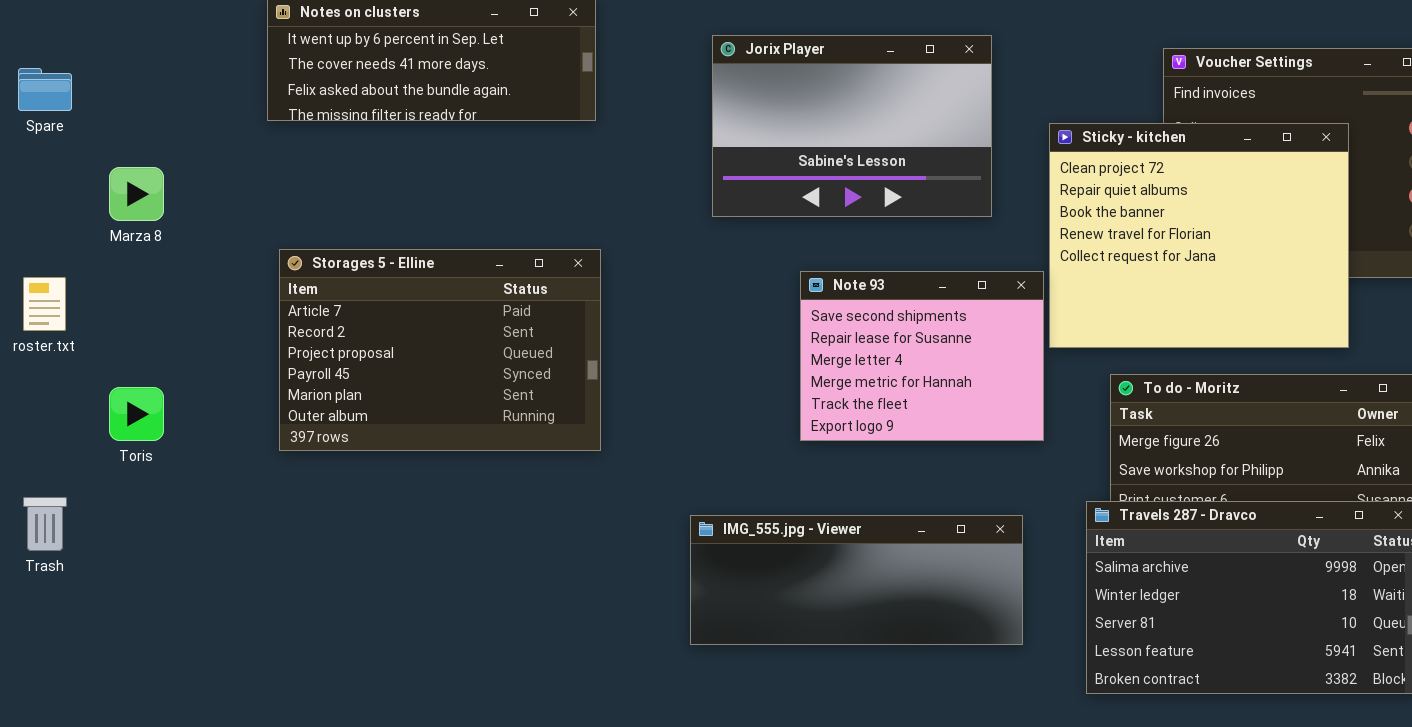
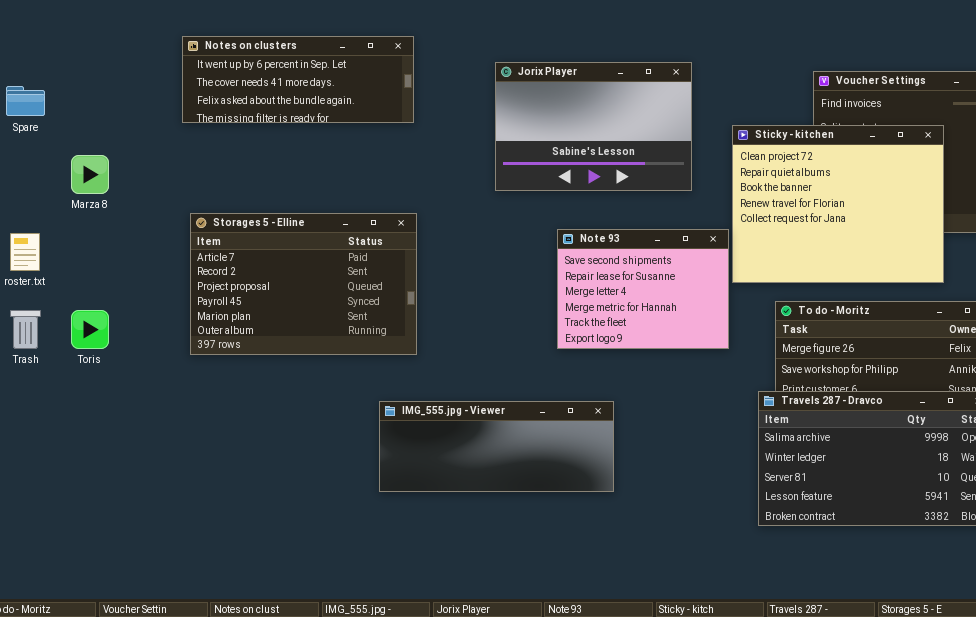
Trash: [23,497,67,551] -> [10,310,41,349], moved
IMG_555.jpg - Viewer: [690,515,1023,645] -> [379,401,614,492], moved

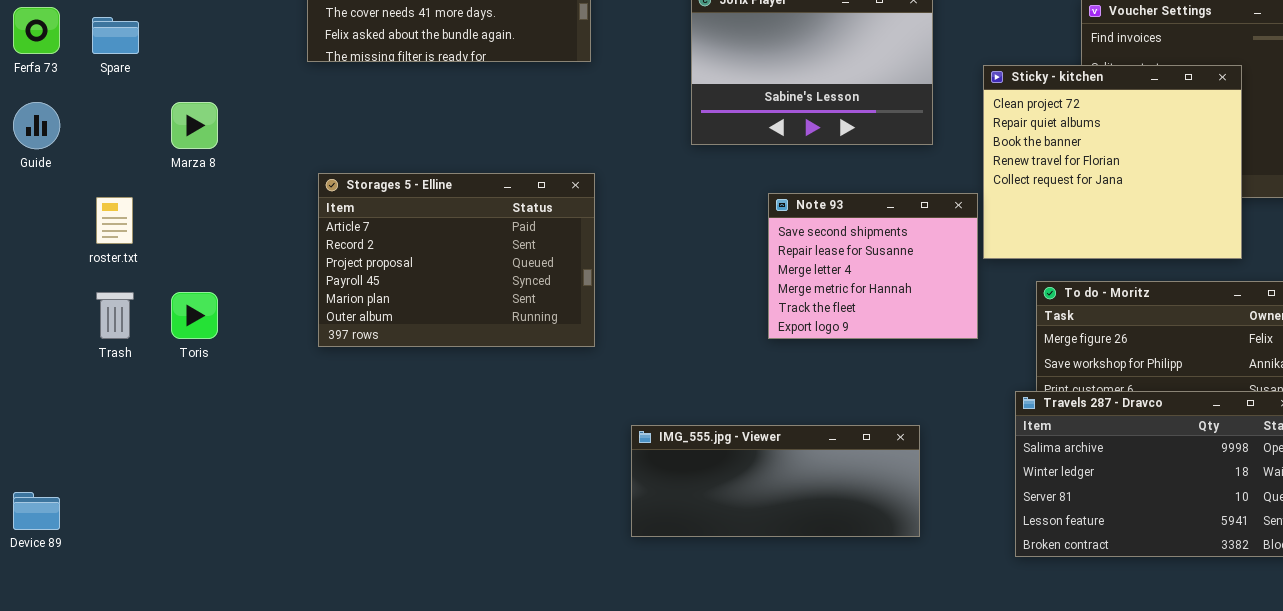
IMG_555.jpg - Viewer: [379,401,614,492] -> [631,425,920,537], moved

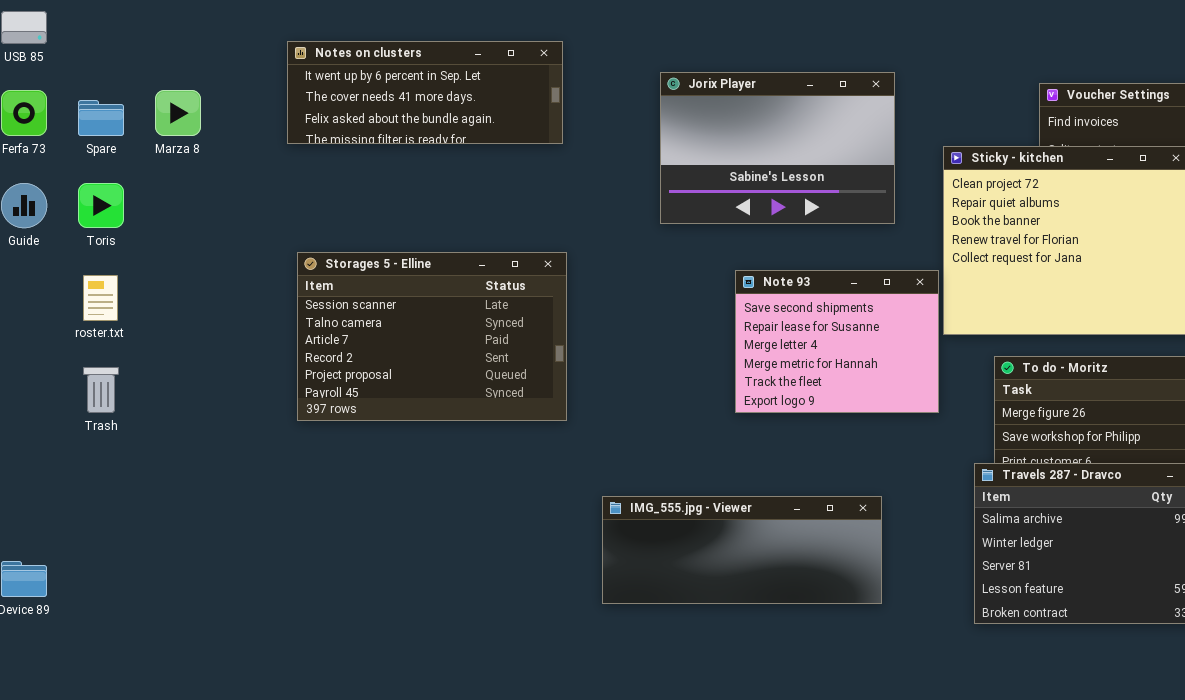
Marza 8: [171,102,218,149] -> [155,90,201,136], moved
Storages 5 - Elline: [318,173,595,347] -> [297,252,567,421], scrolled up 2 rows
Toris: [171,292,218,339] -> [78,183,124,228], moved

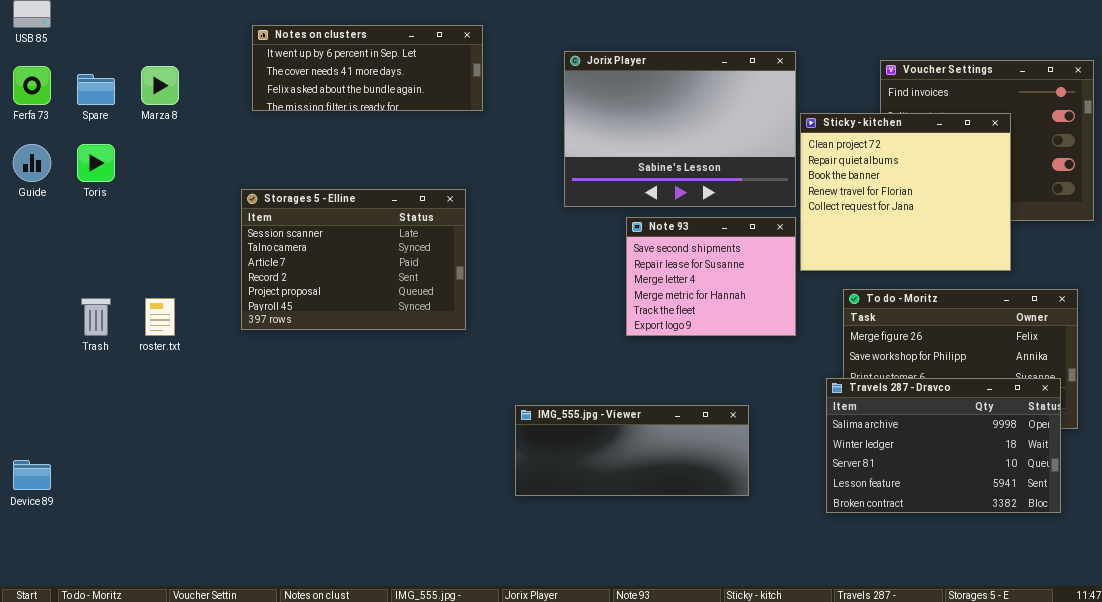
Jorix Player: [660,72,895,224] -> [564,51,796,207], resized
Storages 5 - Elline: [297,252,567,421] -> [241,189,466,330], moved
roster.txt: [83,275,118,321] -> [145,298,175,336], moved

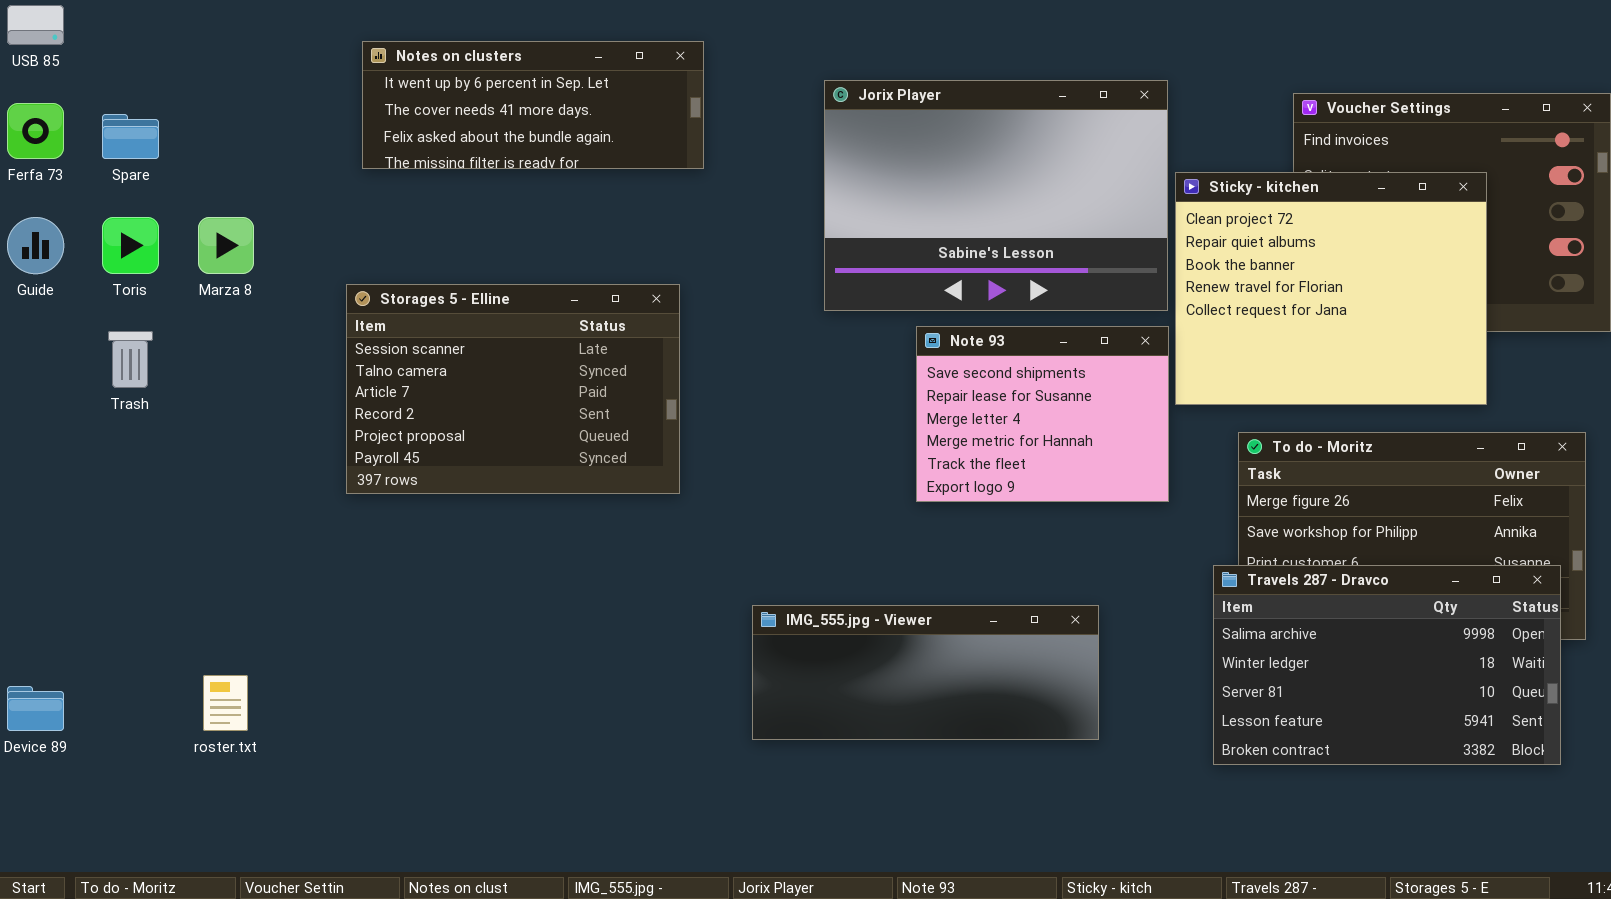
Marza 8: [141,66,179,105] -> [198,217,254,274], moved
Trash: [81,298,111,336] -> [108,331,153,388], moved
roster.txt: [145,298,175,336] -> [203,675,248,731], moved

